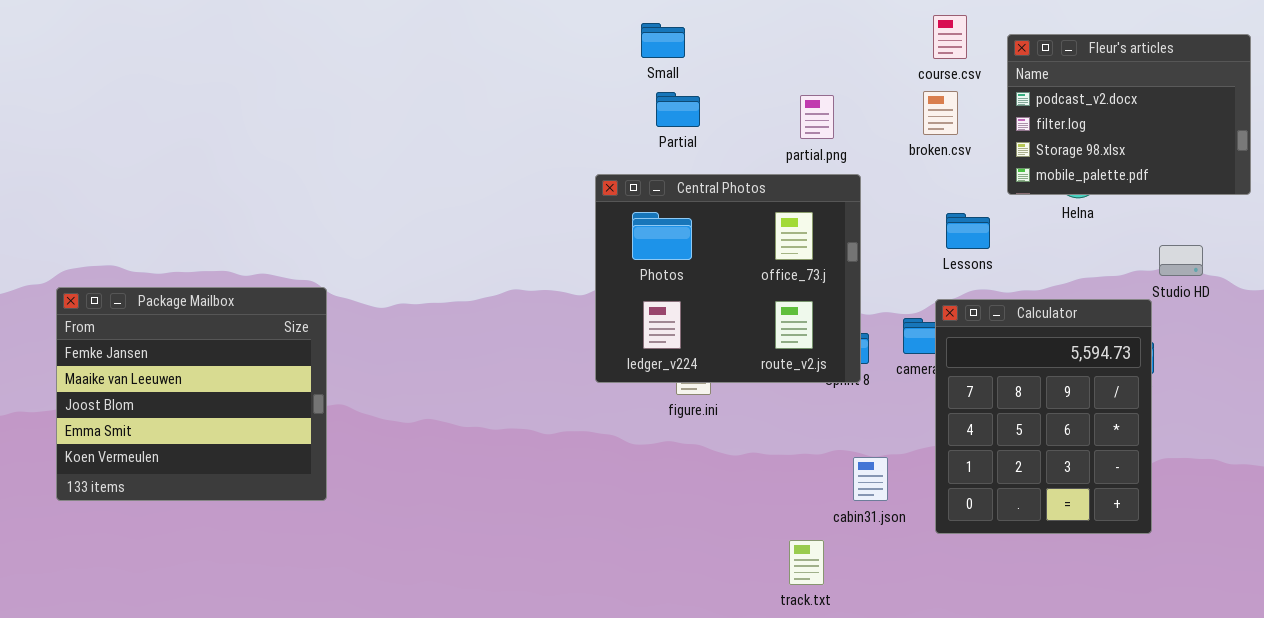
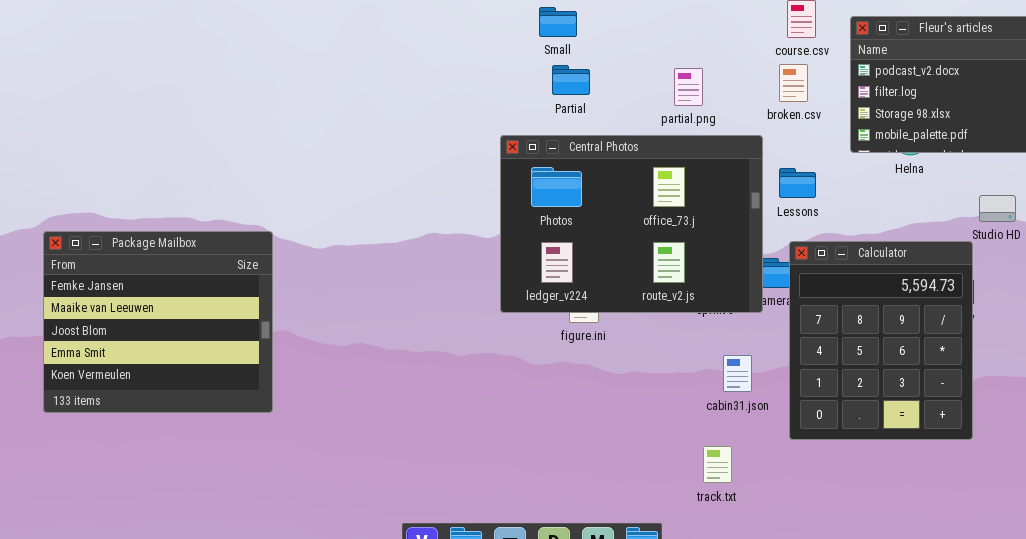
Central Photos: [595,174,861,383] -> [500,135,763,313], resized
Lessons: [946,213,990,249] -> [779,168,816,198], moved
cabin31.json: [853,457,888,501] -> [723,355,752,392], moved
track.txt: [789,540,824,585] -> [703,446,732,483], moved

